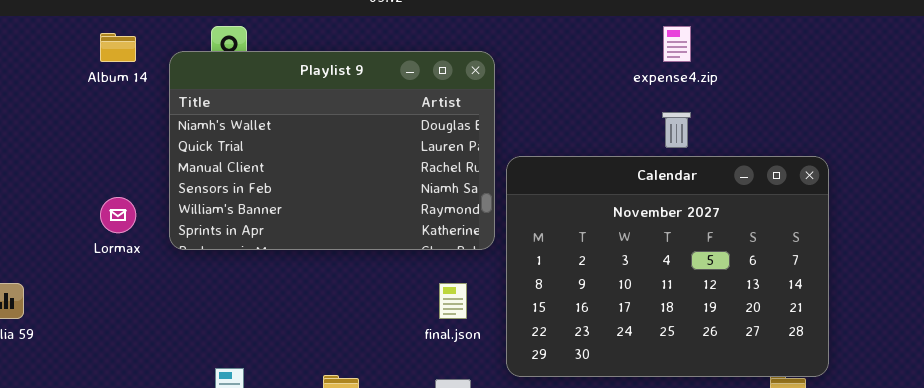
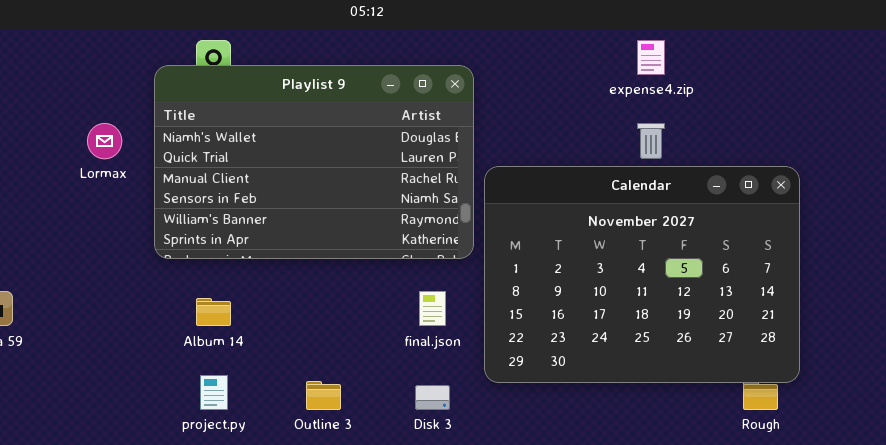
Album 14: [100,33,136,62] -> [196,298,231,326], moved
Lormax: [100,197,136,233] -> [87,123,122,159], moved

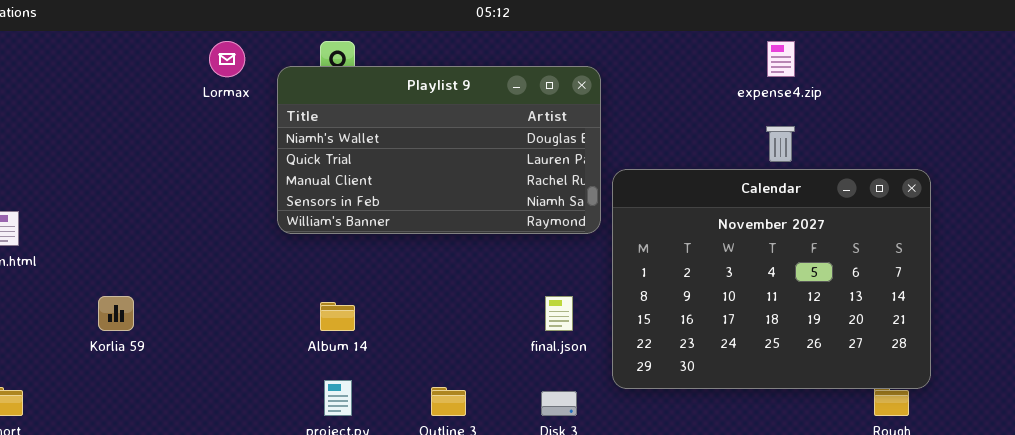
Playlist 9: [154,65,474,259] -> [277,66,601,234], resized
Lormax: [87,123,122,159] -> [209,41,245,77], moved

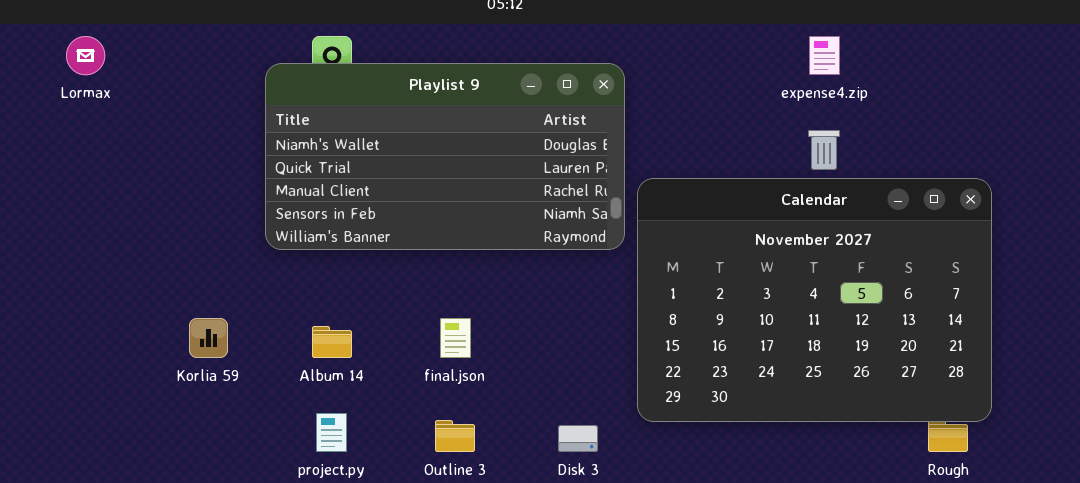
Lormax: [209,41,245,77] -> [66,36,105,75], moved
Korlia 59: [98,296,134,331] -> [189,318,228,358], moved
final.json: [545,296,573,331] -> [440,318,471,358], moved

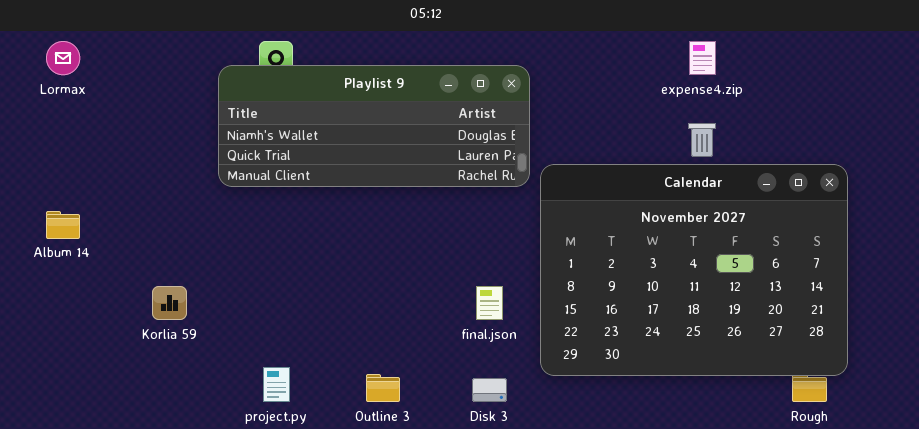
Playlist 9: [265,63,625,250] -> [218,65,530,187], resized
final.json: [440,318,471,358] -> [476,286,503,320], moved
Album 14: [312,326,352,358] -> [46,211,80,239], moved

